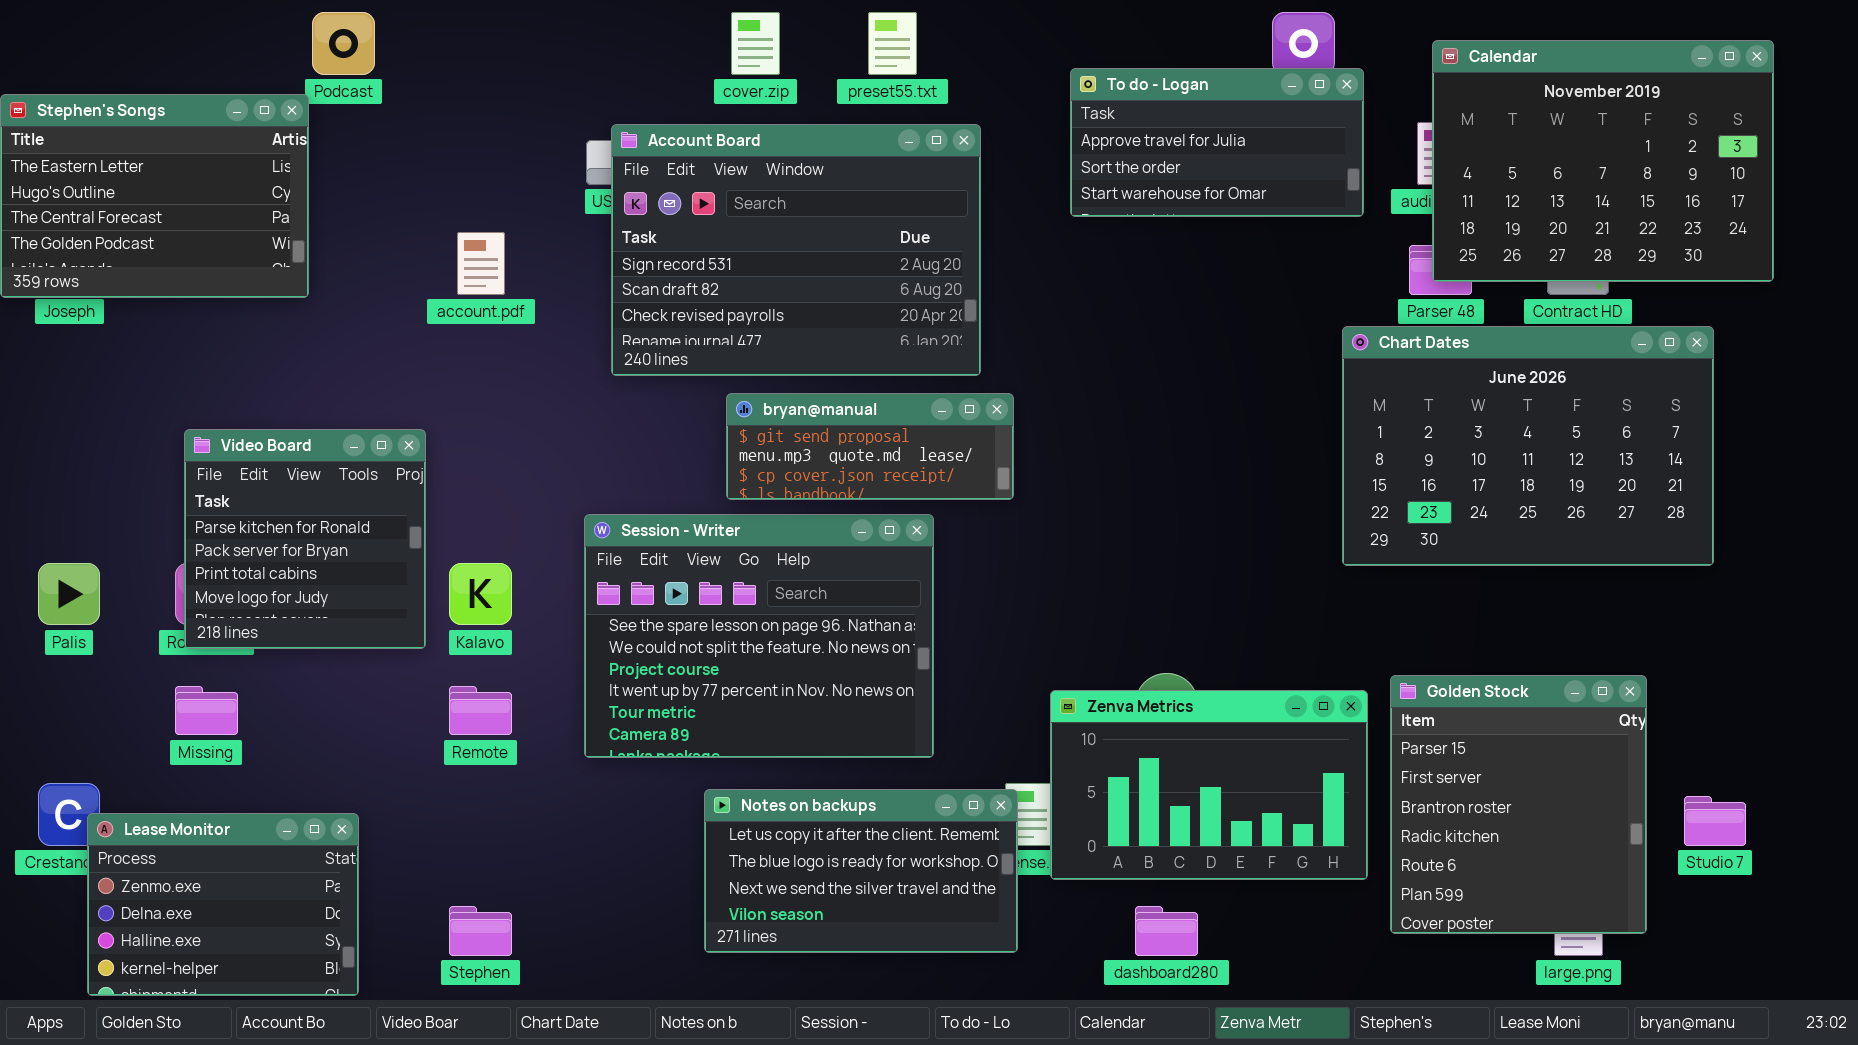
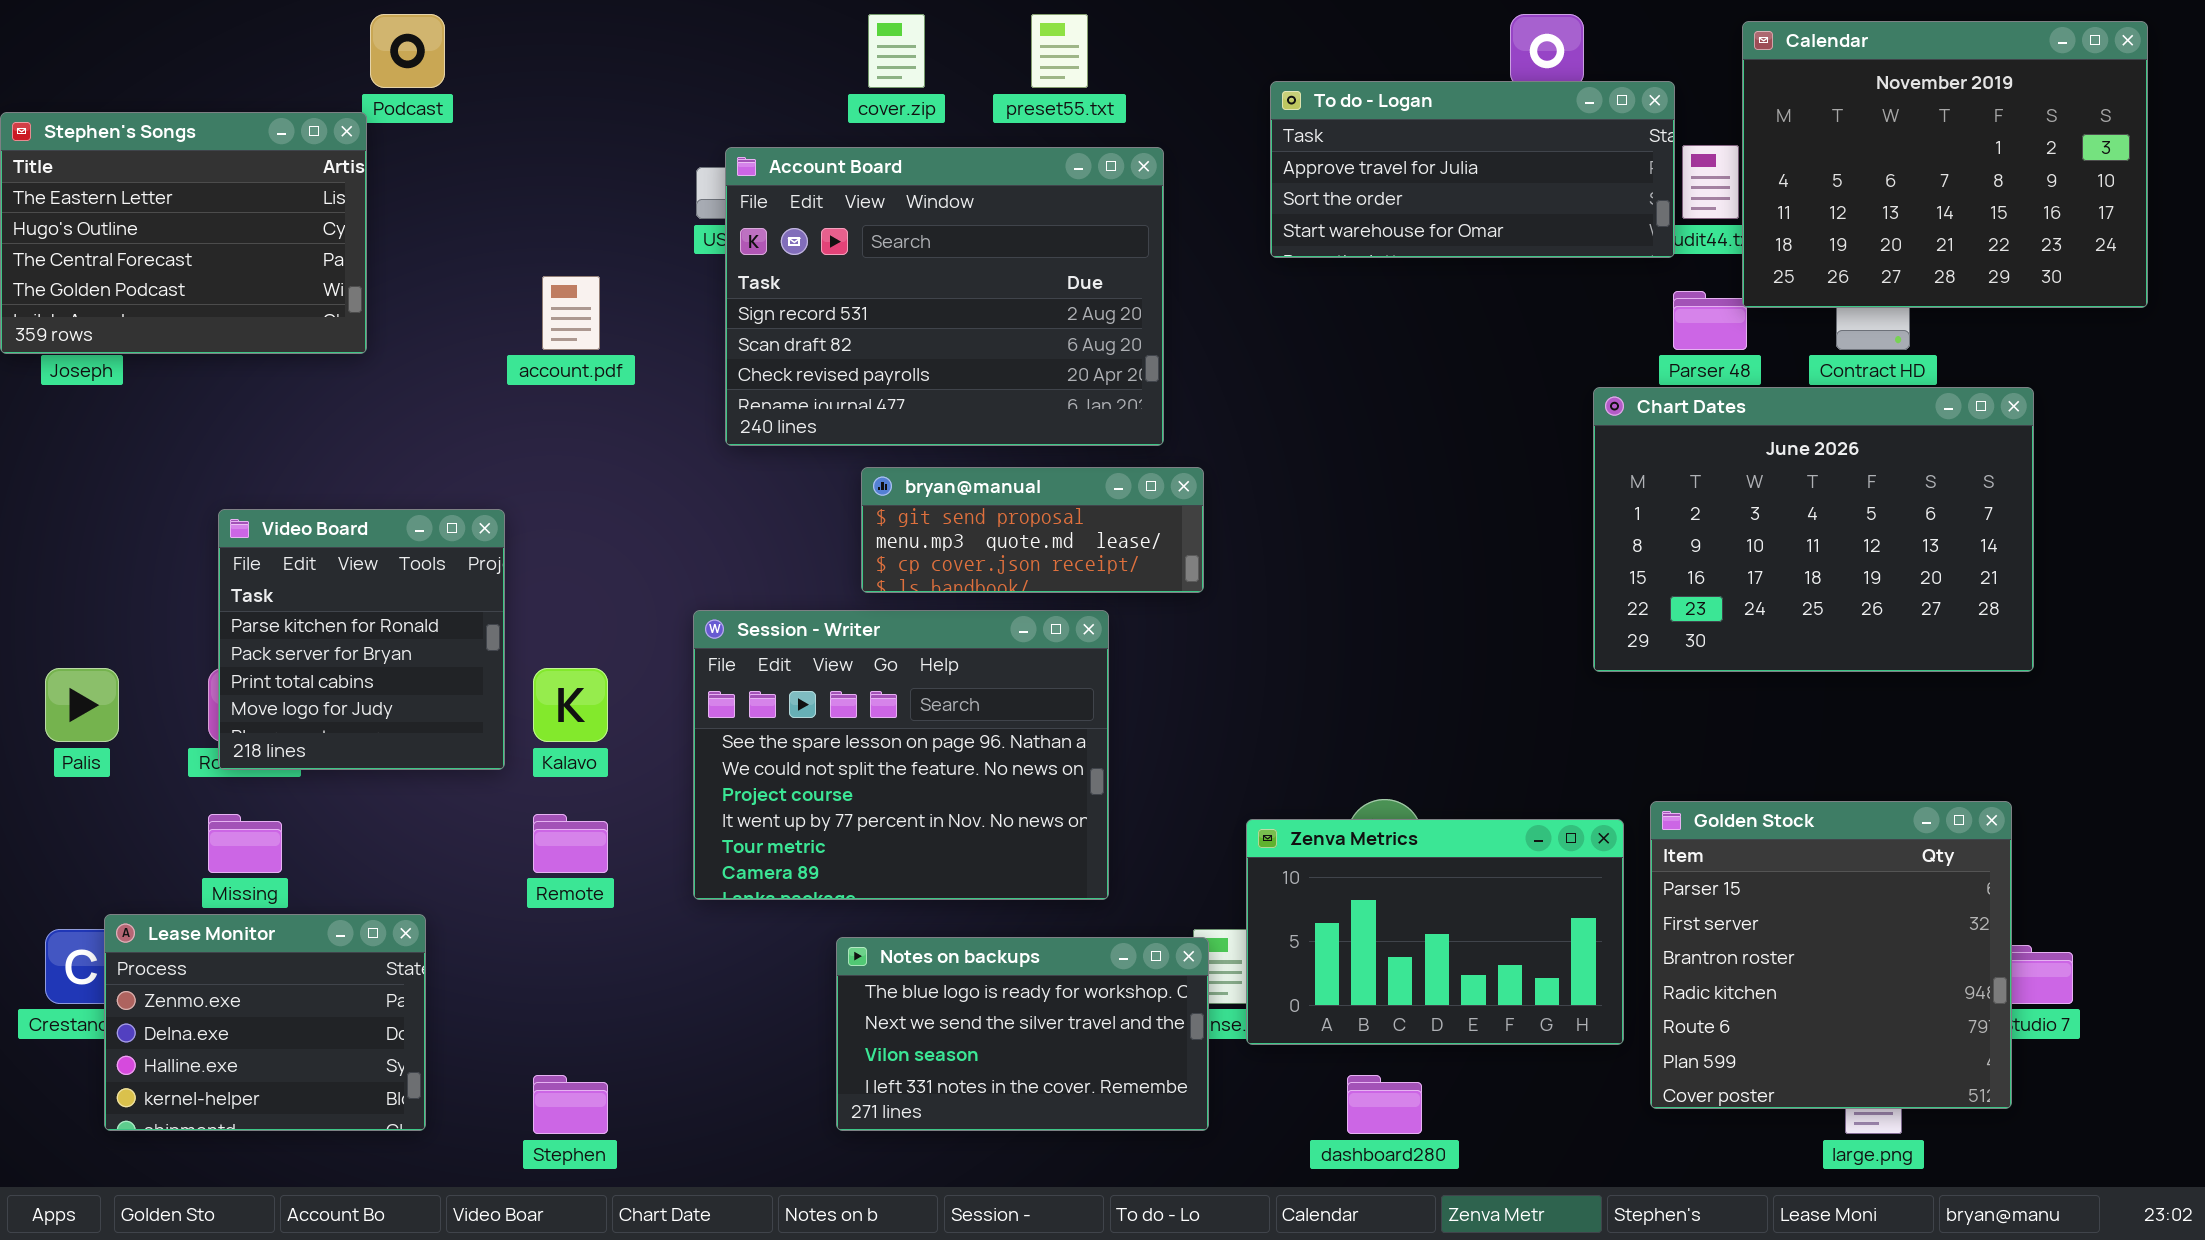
Calendar: [1432,40,1774,282] -> [1742,21,2148,308], moved
To do - Logan: [1070,68,1364,217] -> [1270,81,1675,258], resized
Golden Stock: [1390,675,1647,934] -> [1650,801,2012,1109], resized
Notes on backups: [704,789,1018,953] -> [836,937,1209,1131], scrolled down 1 row
Lease Monitor: [87,813,359,996] -> [104,914,426,1131], moved

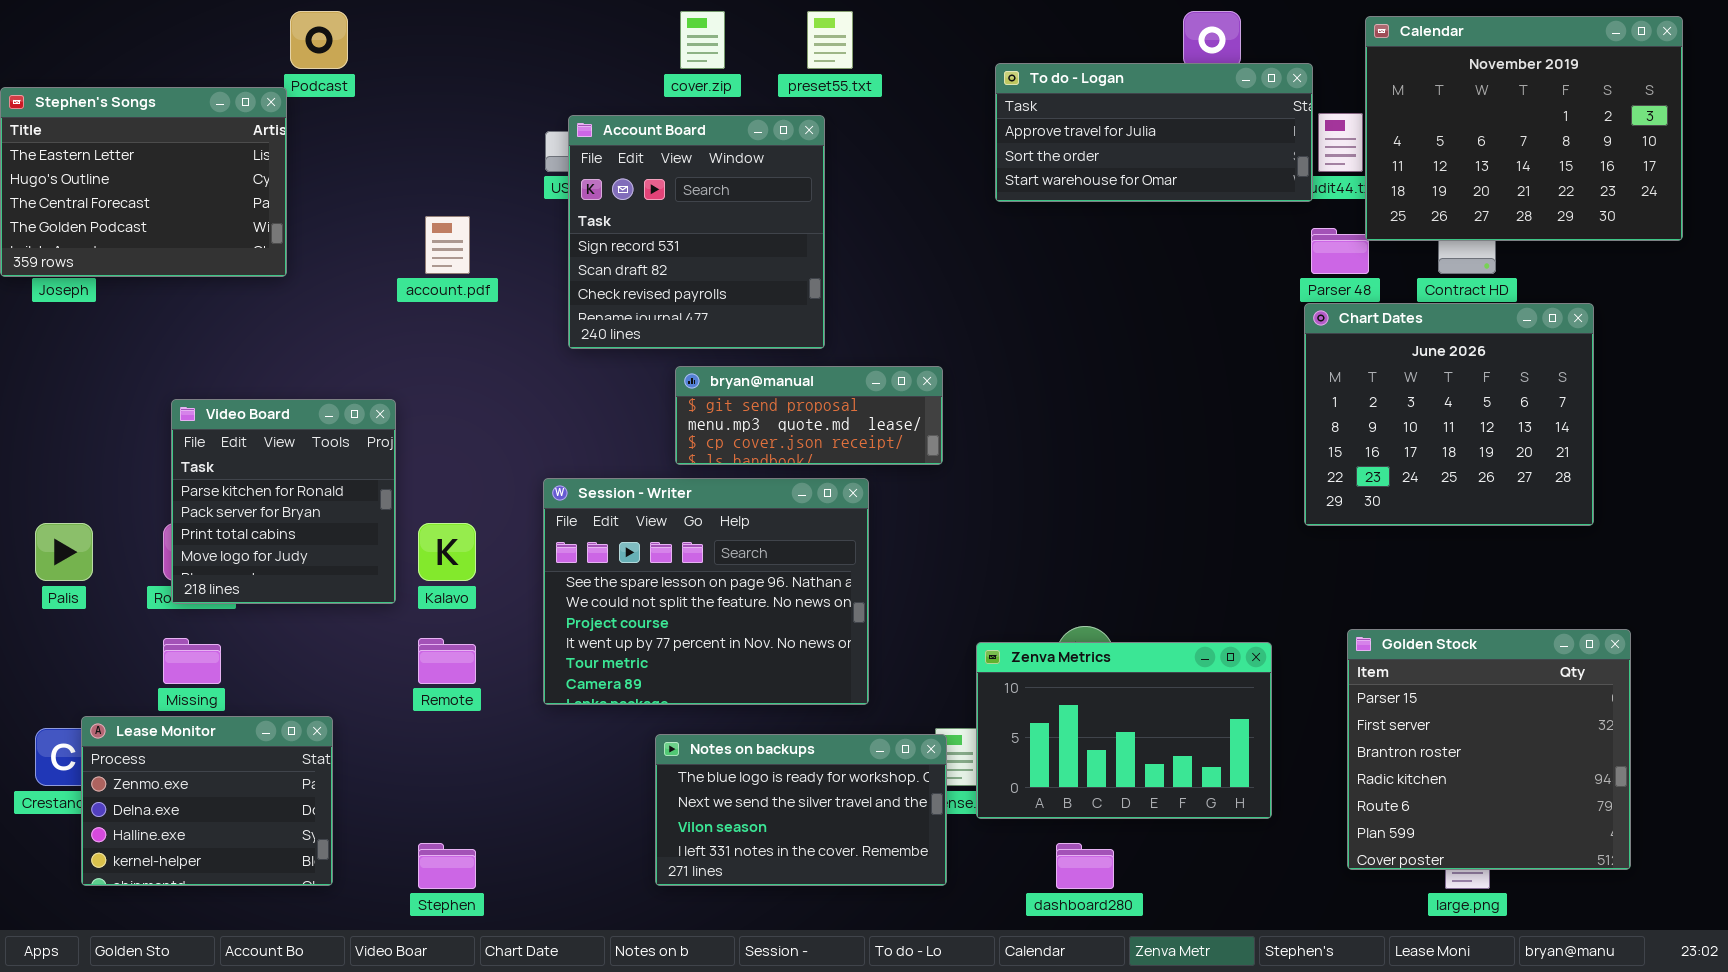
Account Board: [725,147,1164,446] -> [568,115,825,349], resized
Chart Dates: [1593,387,2034,672] -> [1304,303,1594,526], resized
Golden Stock: [1650,801,2012,1109] -> [1347,629,1631,870], moved

